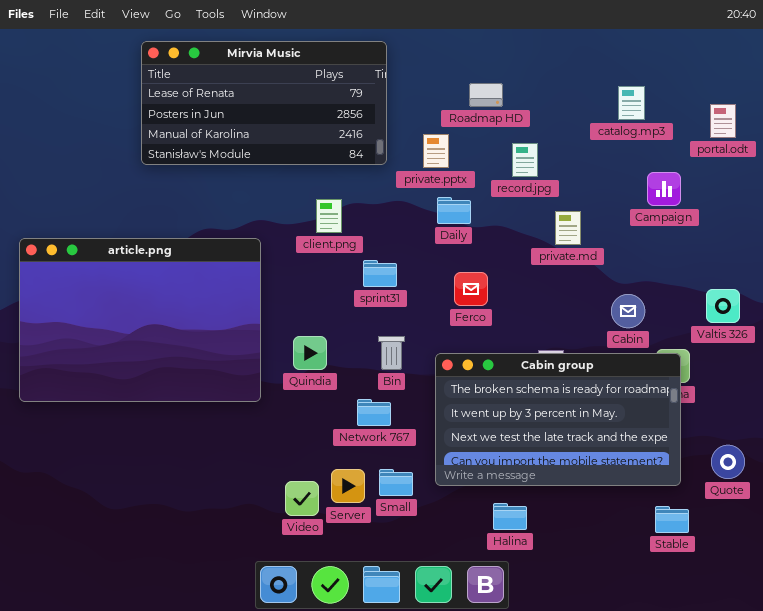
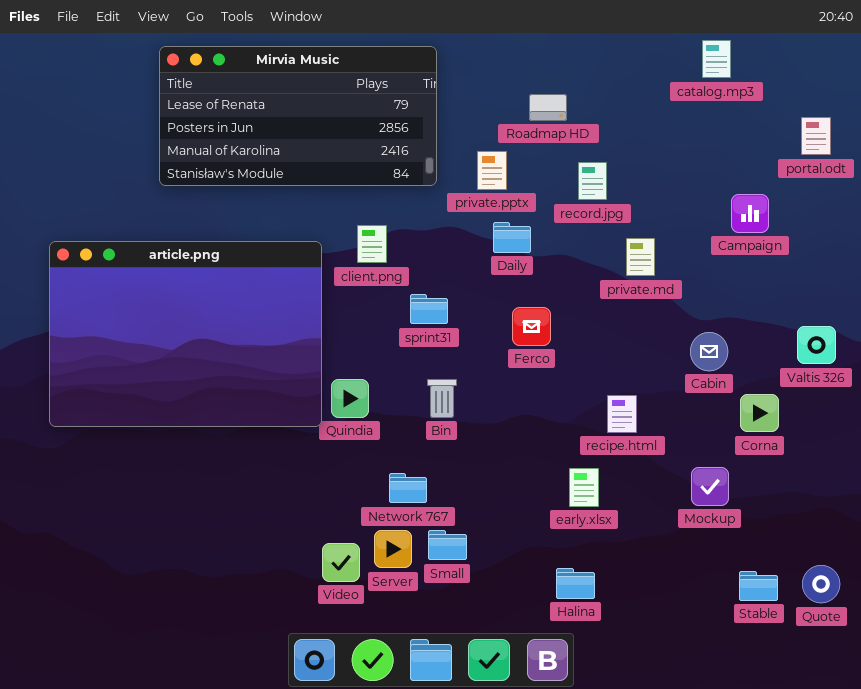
catalog.mp3: [618,86,645,120] -> [702,40,731,78], moved
article.png: [19,238,261,402] -> [49,241,322,427], moved
Cabin group: [435,353,681,486] -> none, closed
Network 767: [357,399,391,426] -> [389,473,427,503], moved
Quote: [711,445,745,479] -> [802,565,840,603], moved

